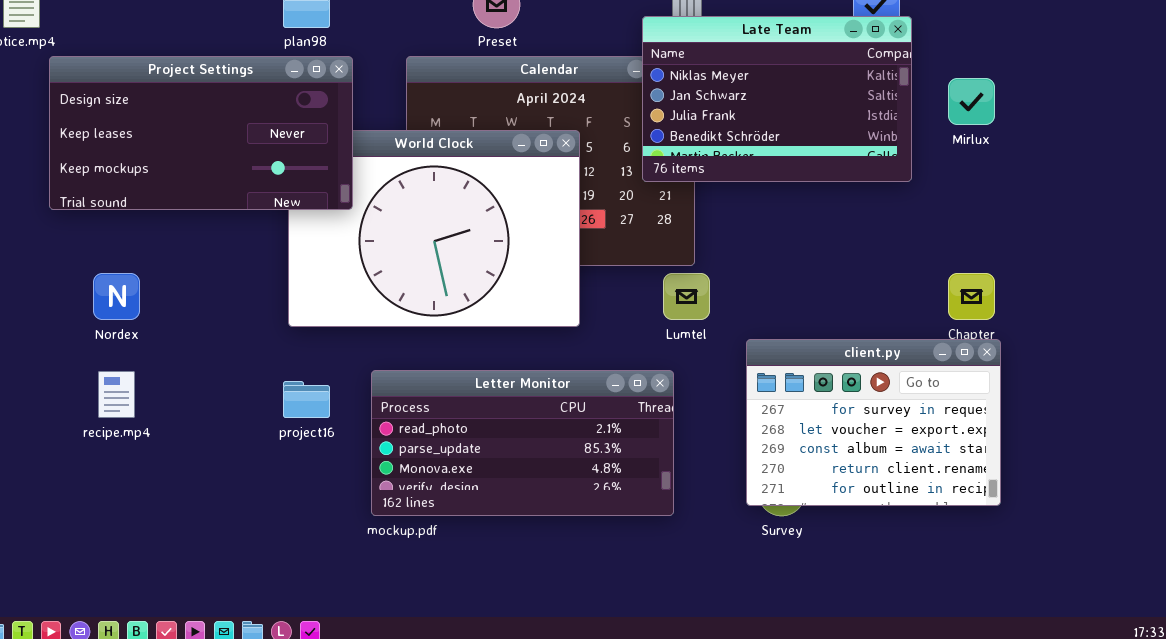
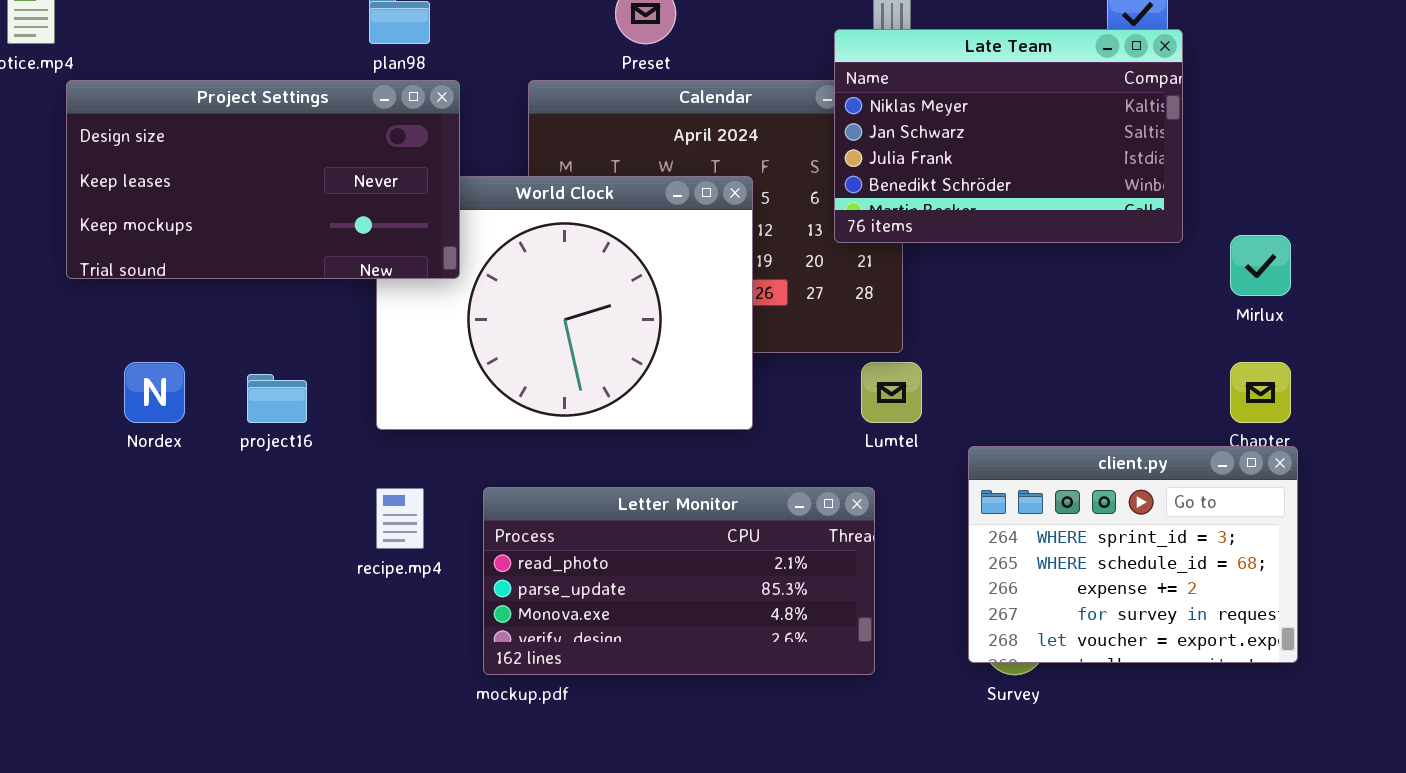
Mirlux: [948,78,995,125] -> [1230,235,1291,296], moved
client.py: [746,339,1001,506] -> [968,446,1298,663], scrolled up 3 rows
recipe.mp4: [98,371,135,418] -> [376,488,424,549], moved
project16: [283,381,330,418] -> [247,374,307,423], moved

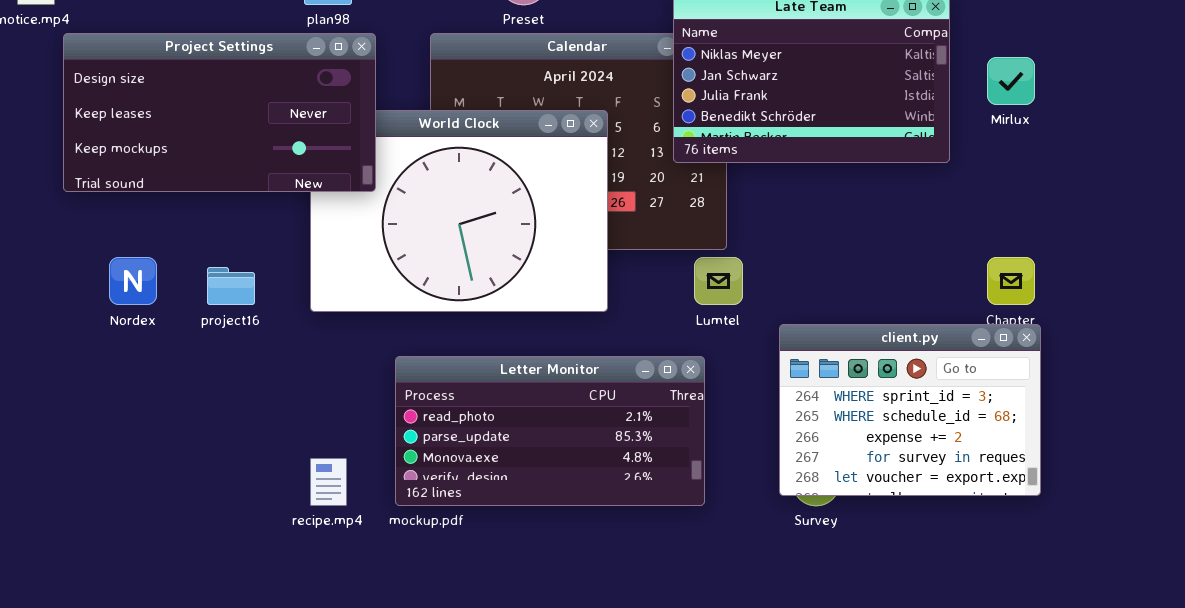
Mirlux: [1230,235,1291,296] -> [987,57,1035,105], moved
recipe.mp4: [376,488,424,549] -> [310,458,347,506], moved

